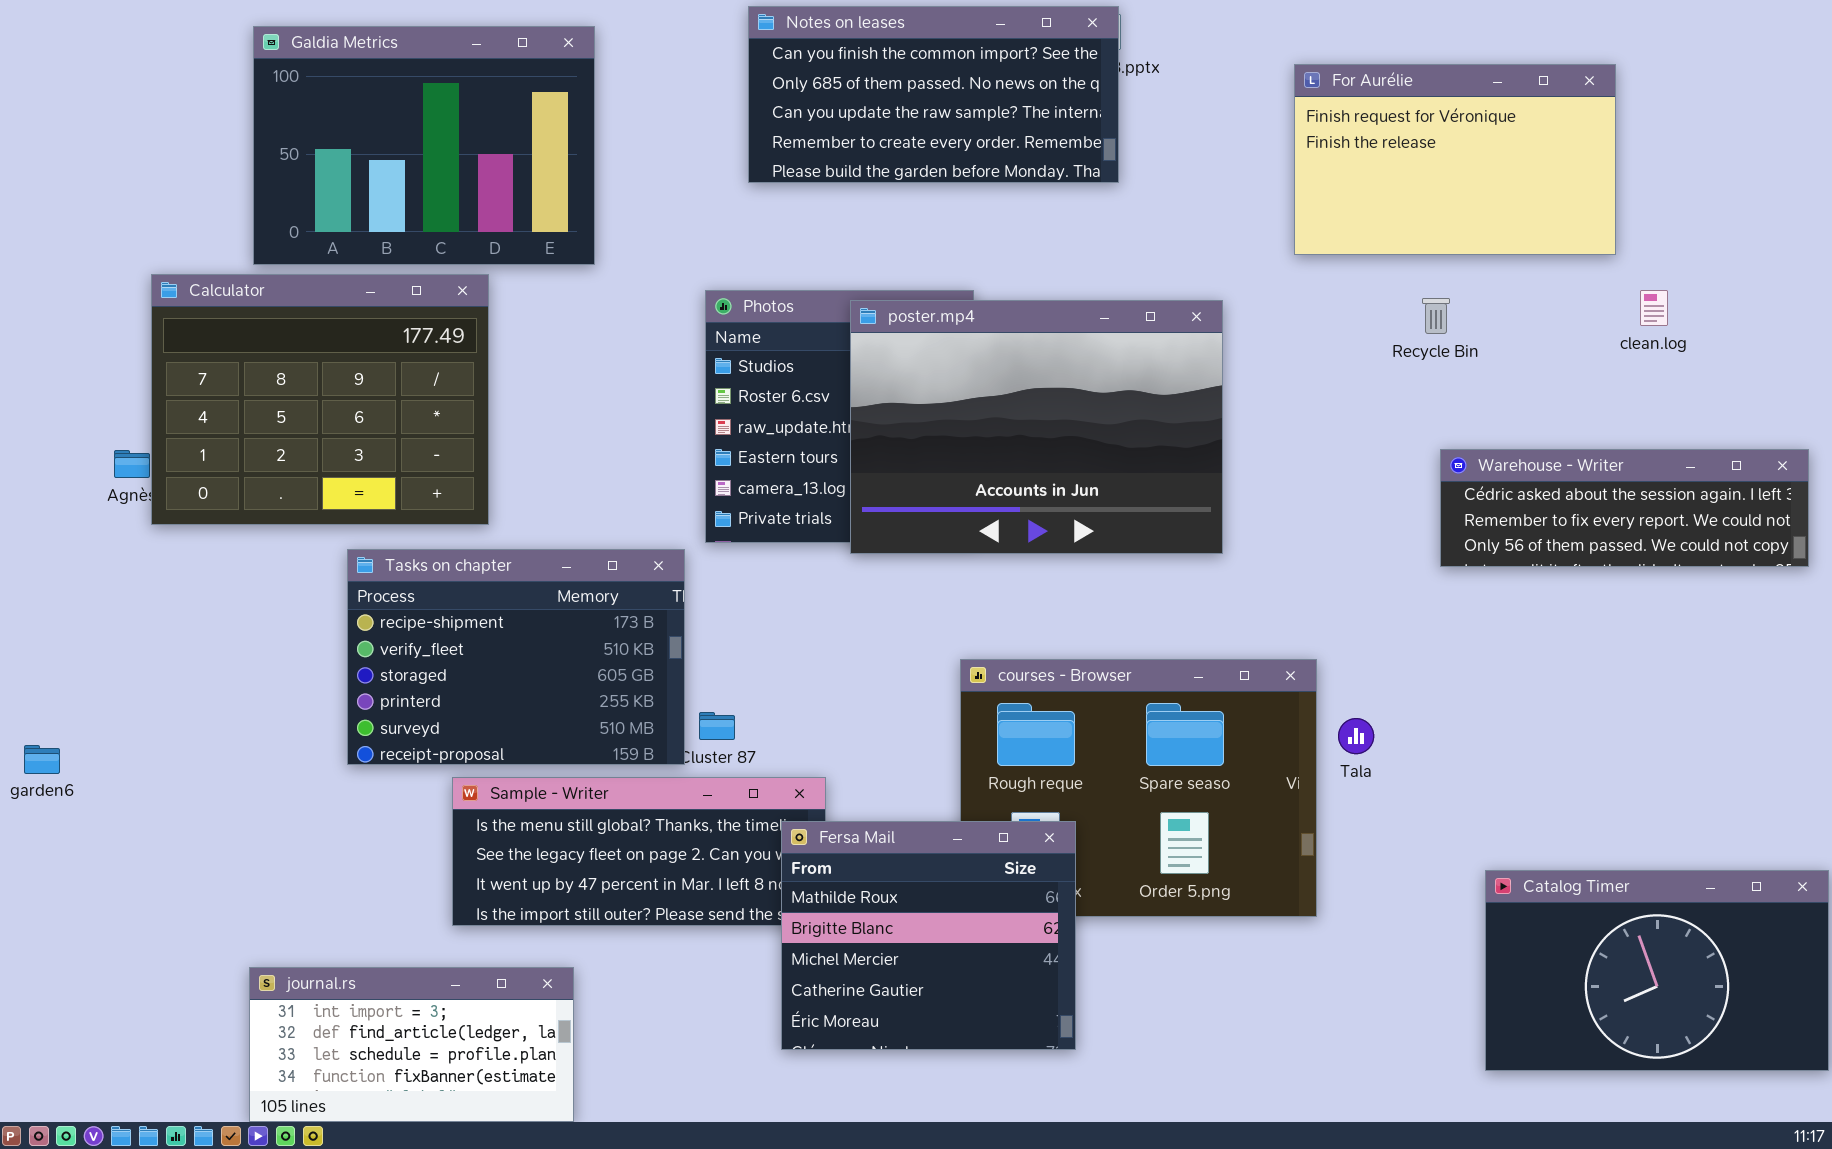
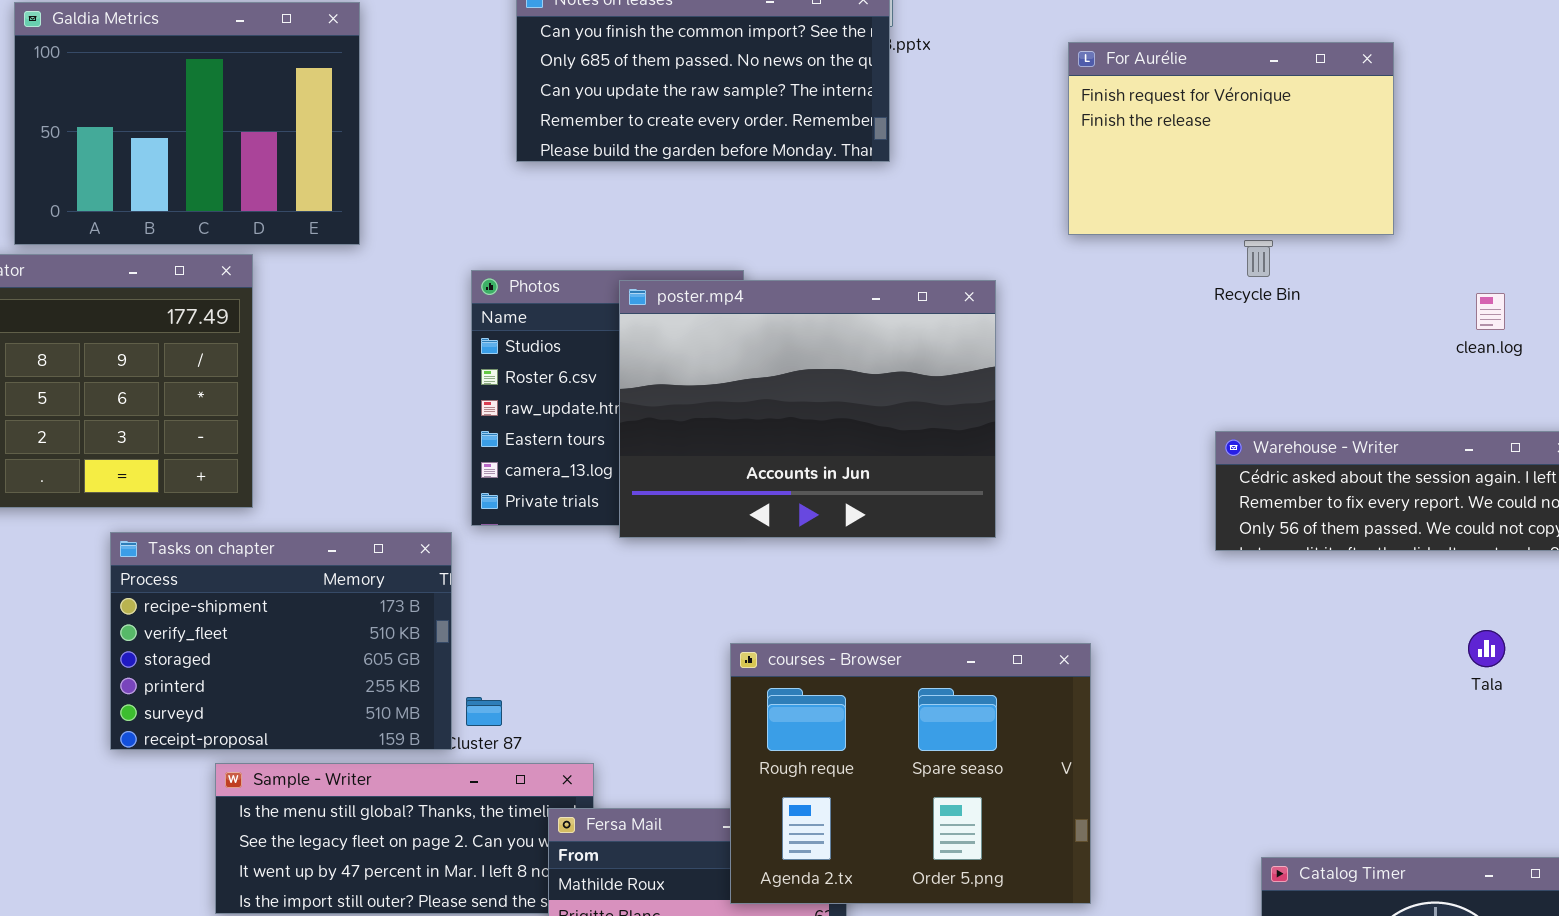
clean.log: [1640,290,1668,326] -> [1476,293,1505,330], moved
Recycle Bin: [1422,298,1450,334] -> [1244,240,1273,277], moved
courses - Browser: [960,659,1317,917] -> [730,643,1091,904], raised
Tala: [1338,718,1374,754] -> [1468,630,1505,667], moved

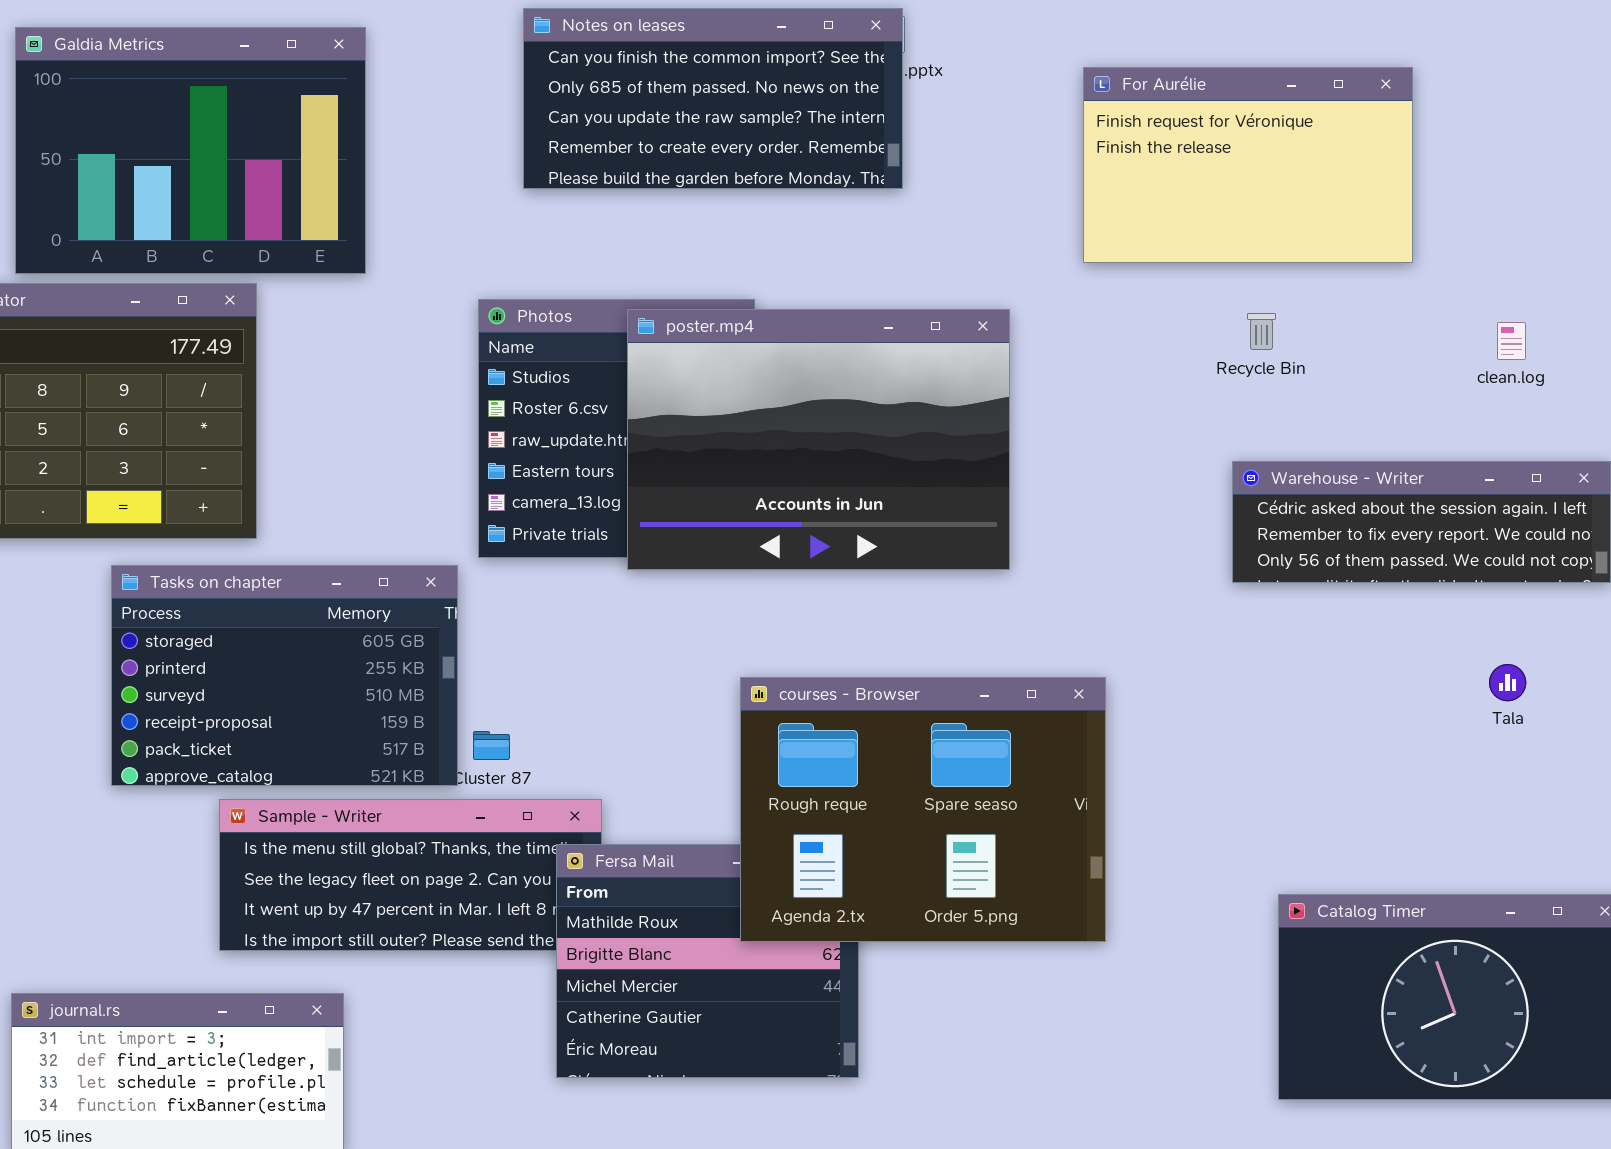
Recycle Bin: [1244,240,1273,277] -> [1247,313,1276,350], moved
Tasks on chapter: [110,532,452,750] -> [111,565,458,786], scrolled down 2 rows

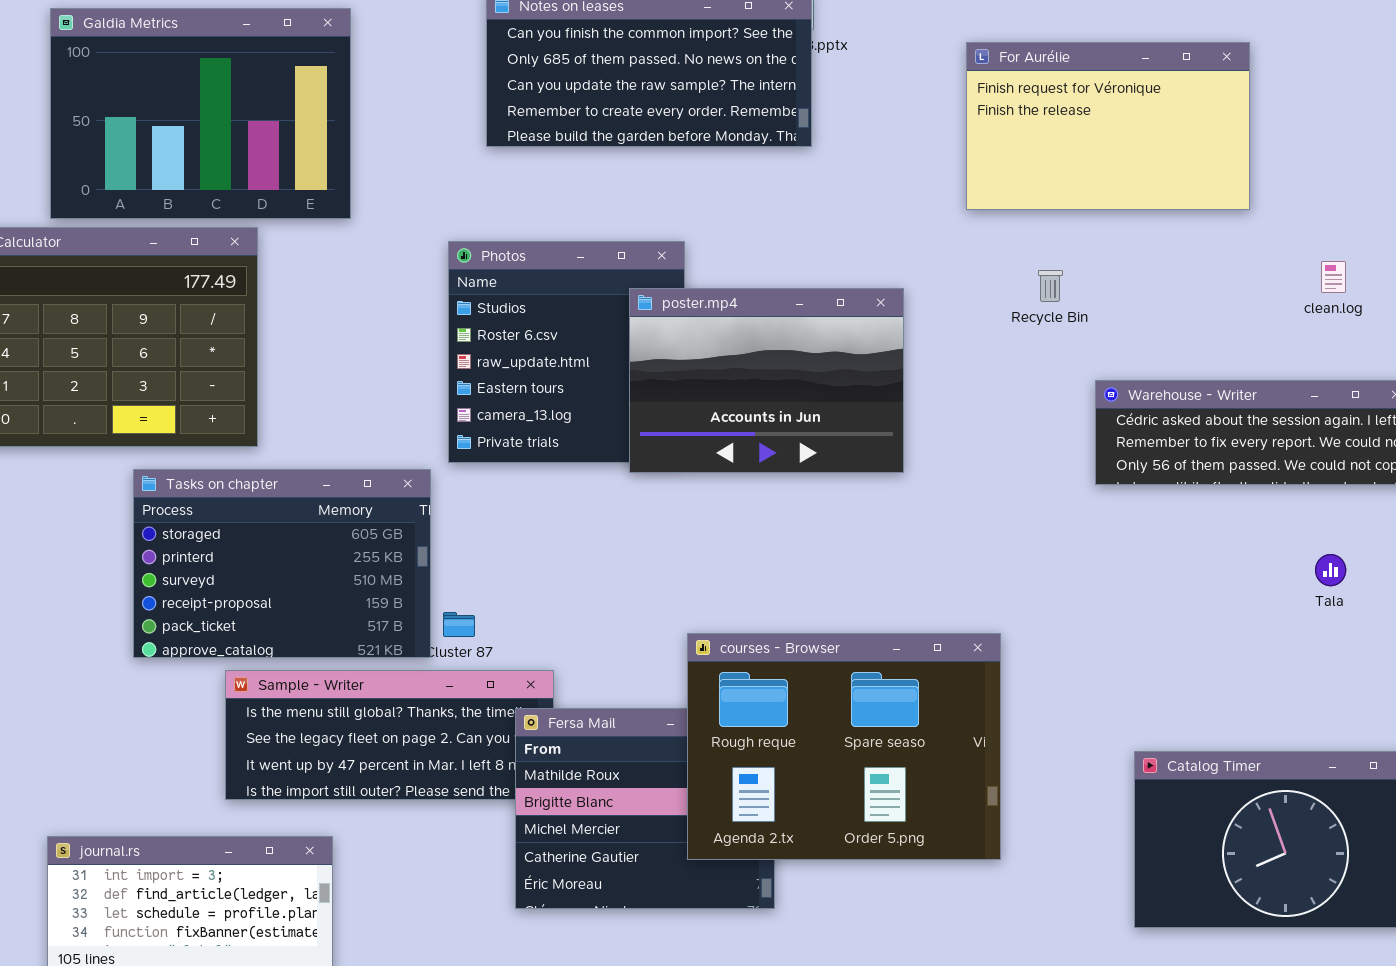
poster.mp4: [627,309,1010,570] -> [629,288,904,473], resized
Recycle Bin: [1247,313,1276,350] -> [1038,270,1063,302], moved
courses - Browser: [740,677,1106,942] -> [687,633,1001,860], moved

